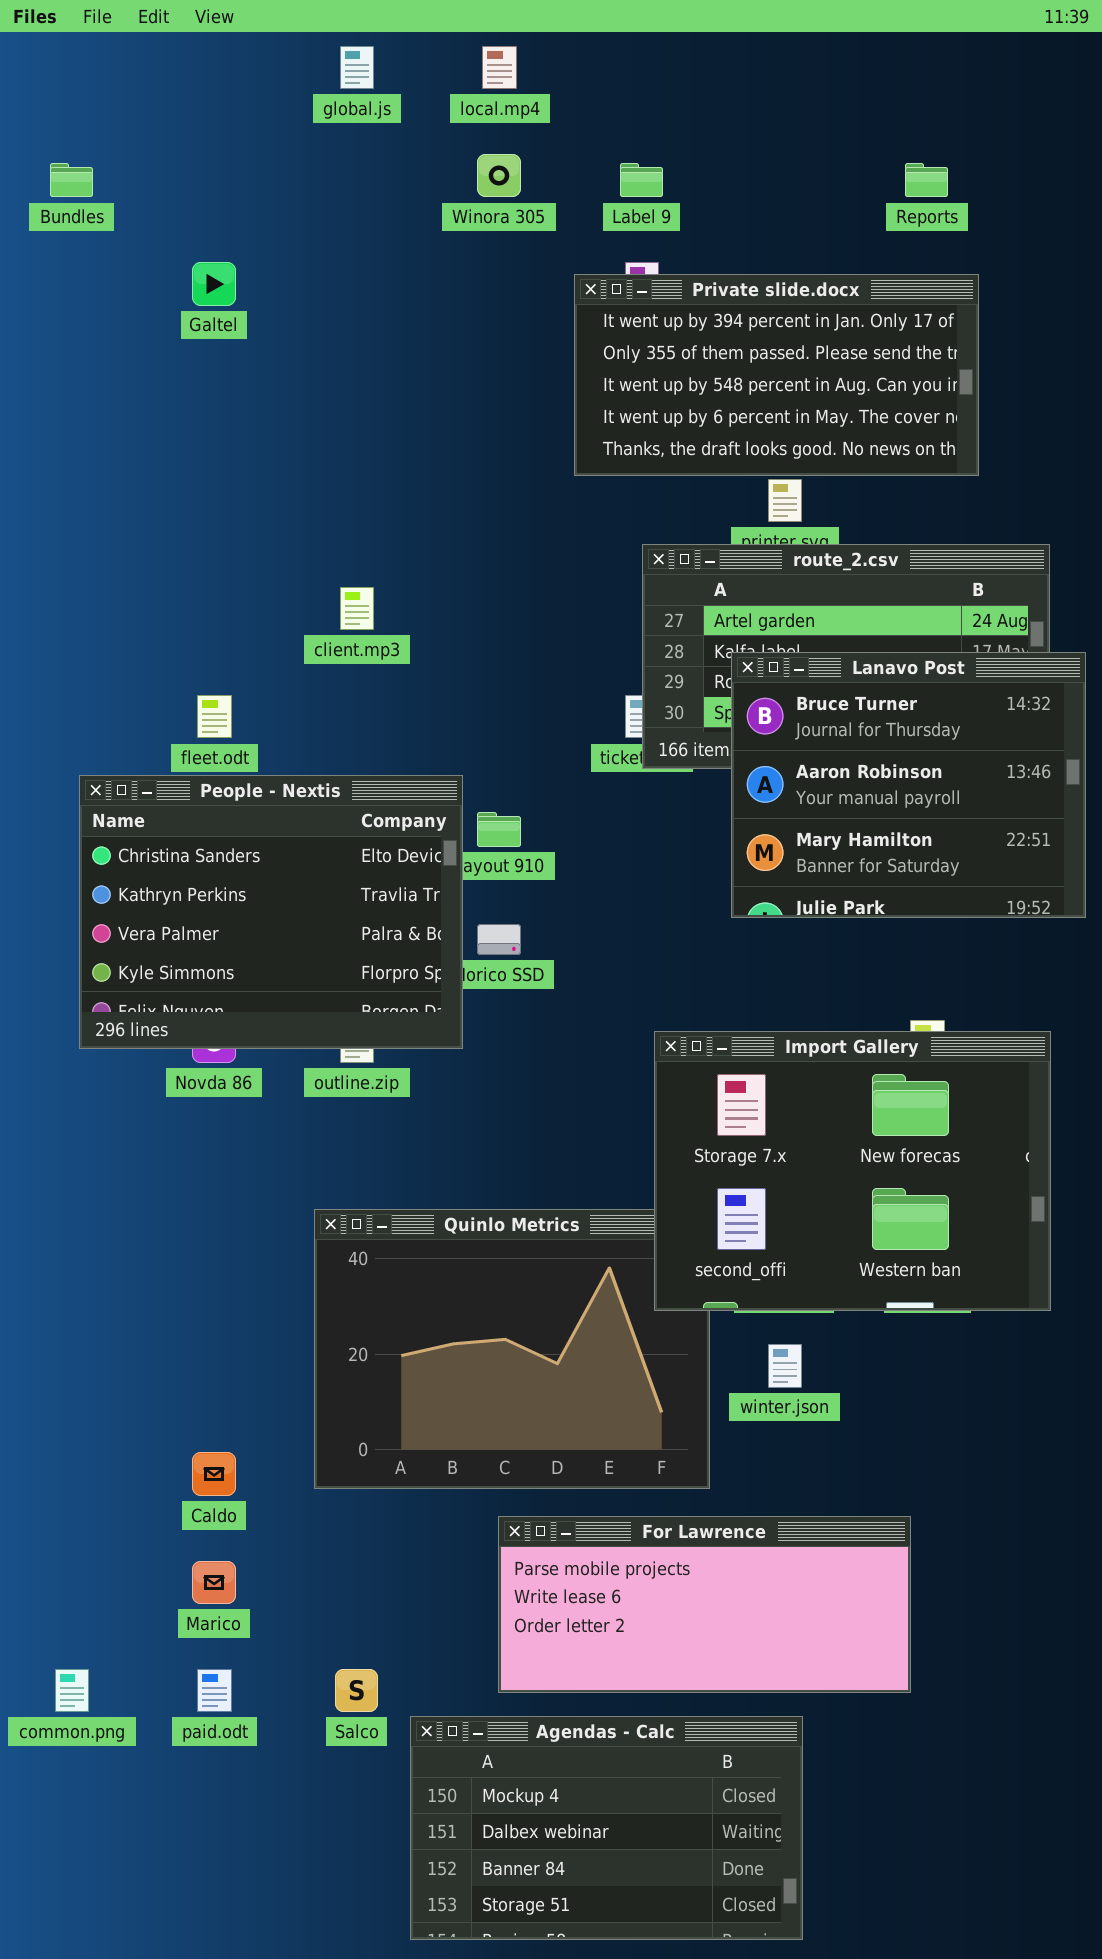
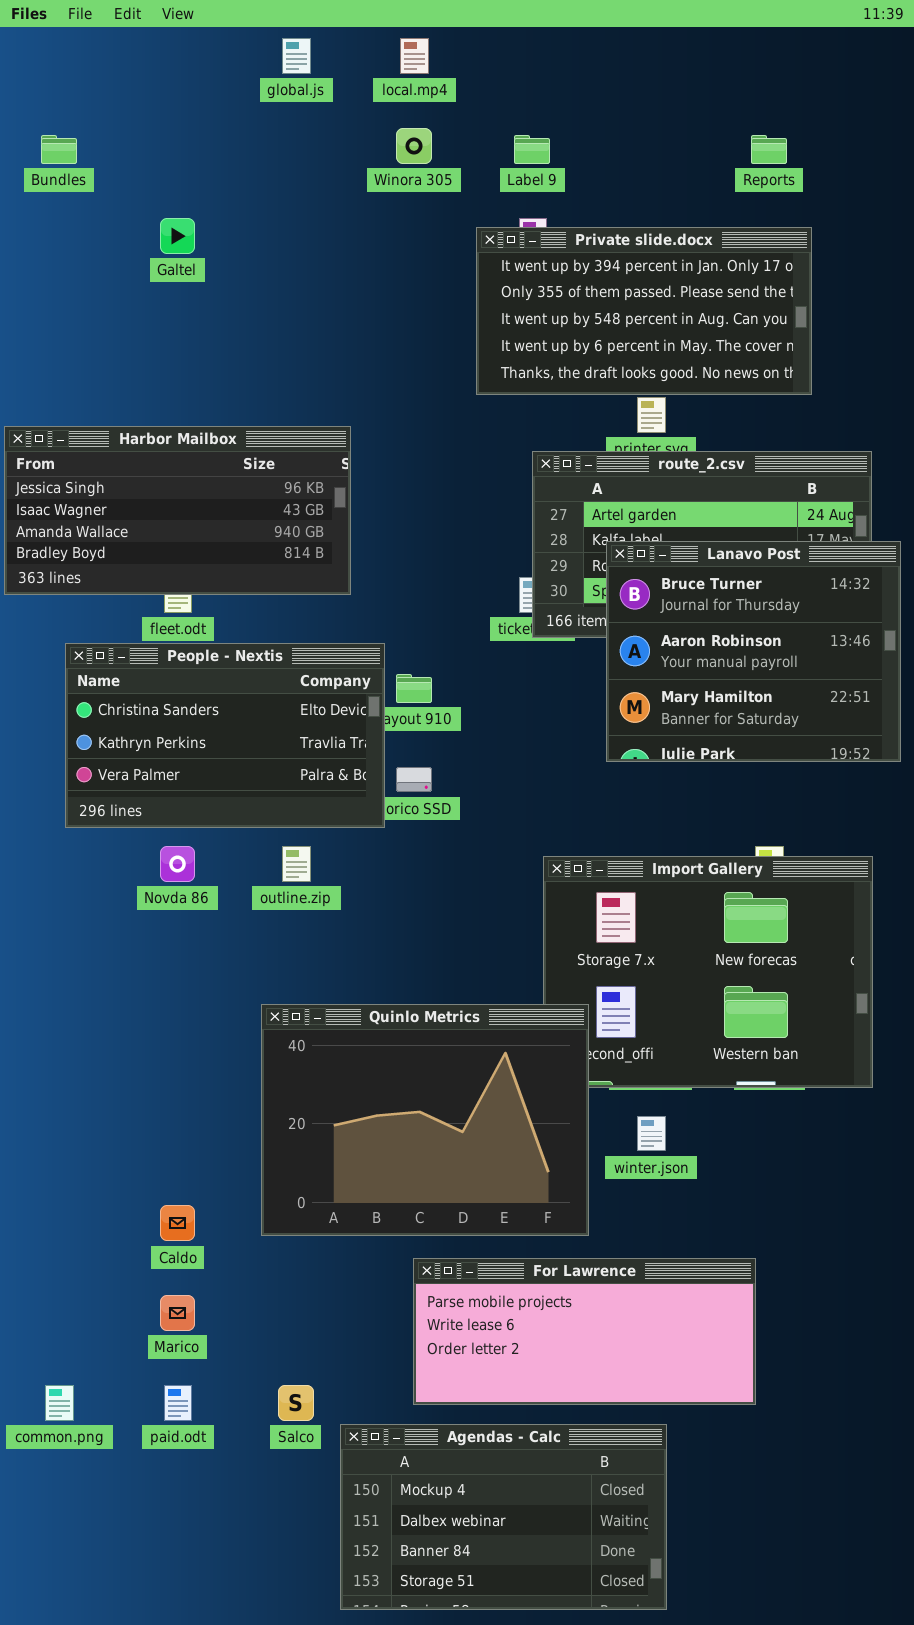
Harbor Mailbox: none -> [4,426,351,595], opened
People - Nextis: [79,775,463,1049] -> [65,643,385,828], resized
Quinlo Metrics: [314,1209,710,1489] -> [261,1004,589,1236], raised

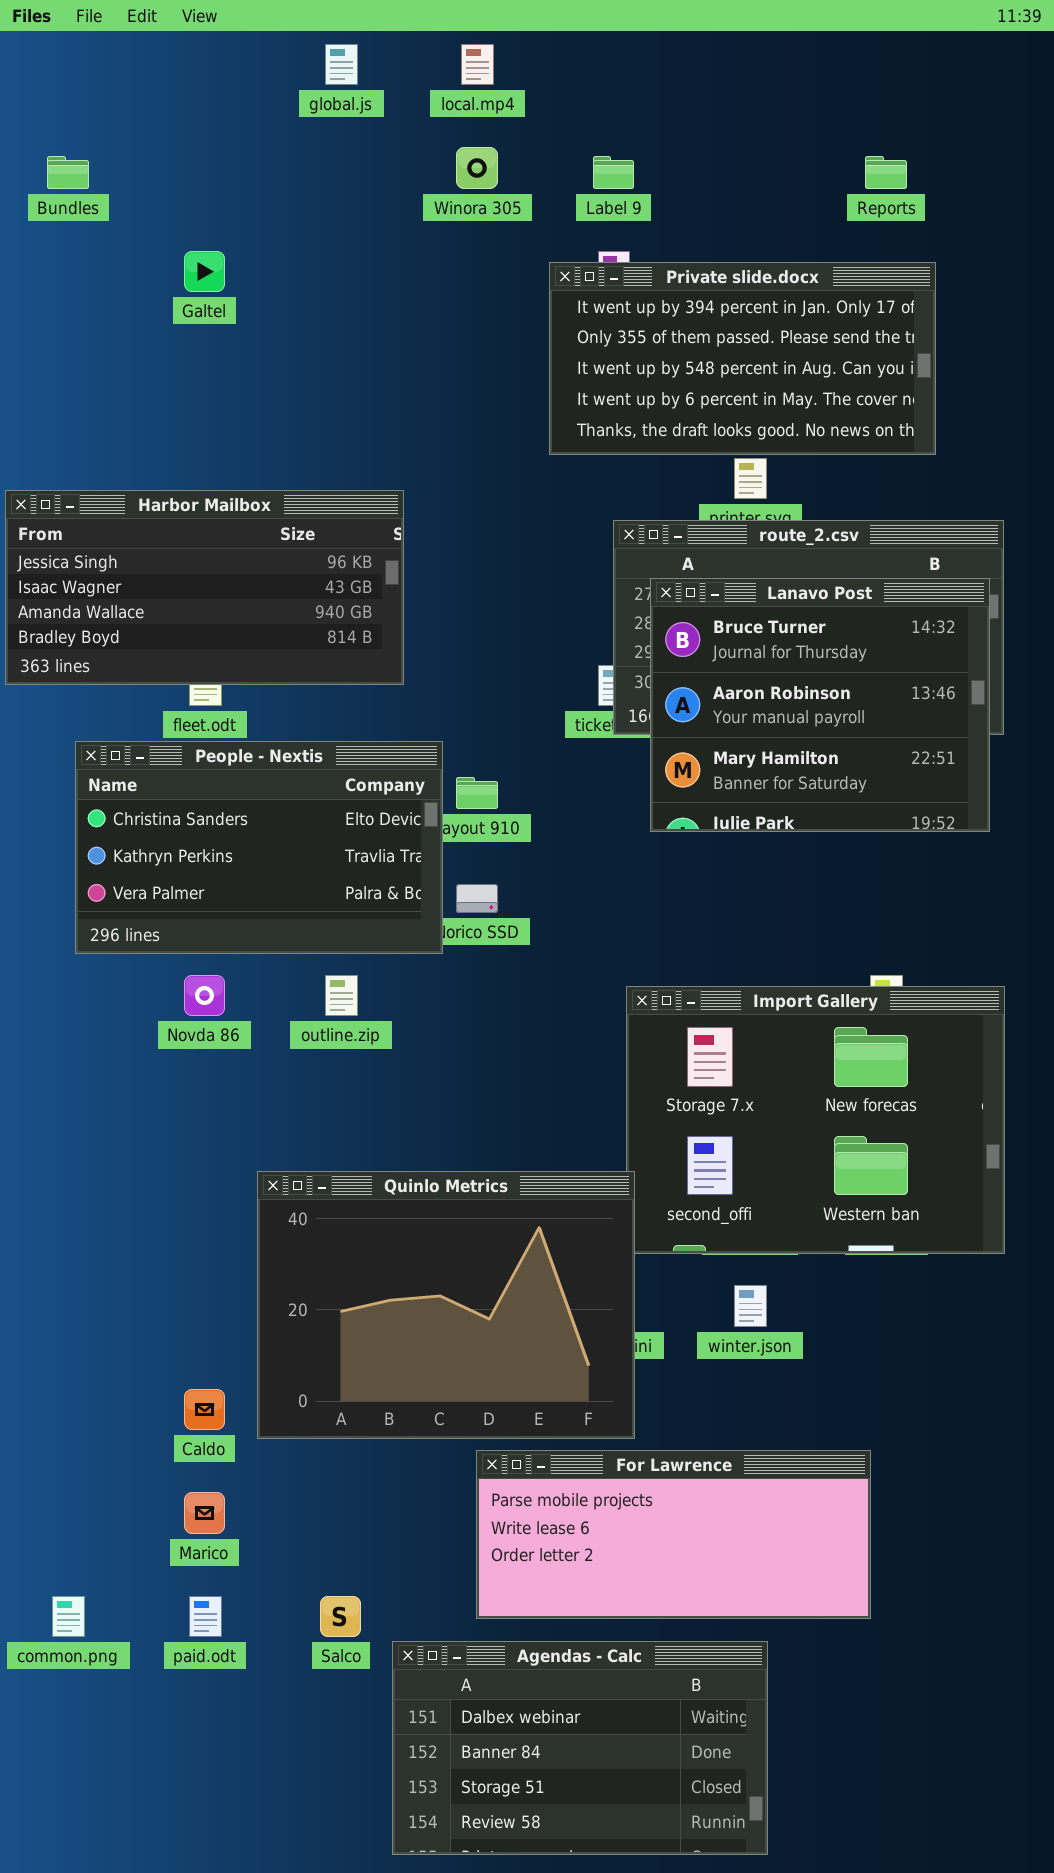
Lanavo Post: [606,541,901,762] -> [650,578,990,832], moved
Quinlo Metrics: [261,1004,589,1236] -> [257,1171,635,1439], moved
Agendas - Calc: [340,1424,667,1610] -> [392,1641,768,1855], scrolled down 1 row

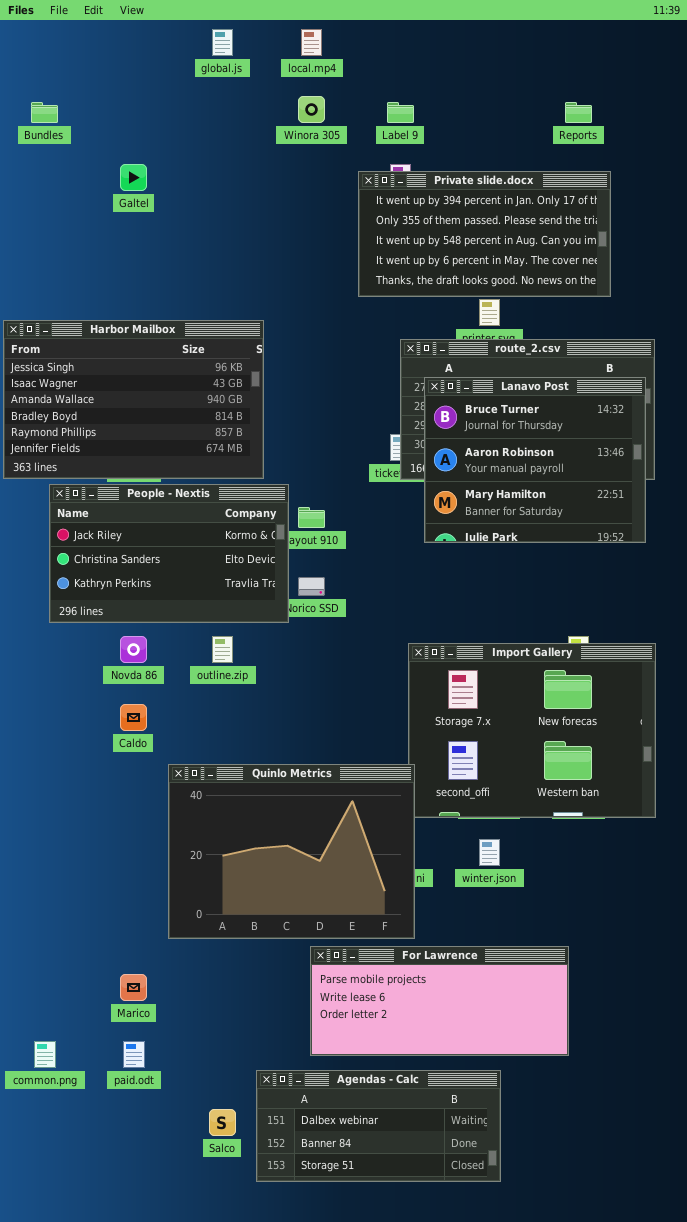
Harbor Mailbox: [5,490,404,685] -> [3,320,264,479], resized
People - Nextis: [75,741,443,954] -> [49,484,289,623], scrolled up 1 row
Caldo: [184,1389,225,1430] -> [120,704,147,731], moved
Salco: [320,1596,361,1637] -> [209,1109,236,1136], moved
Agendas - Calc: [392,1641,768,1855] -> [256,1070,501,1182], resized

